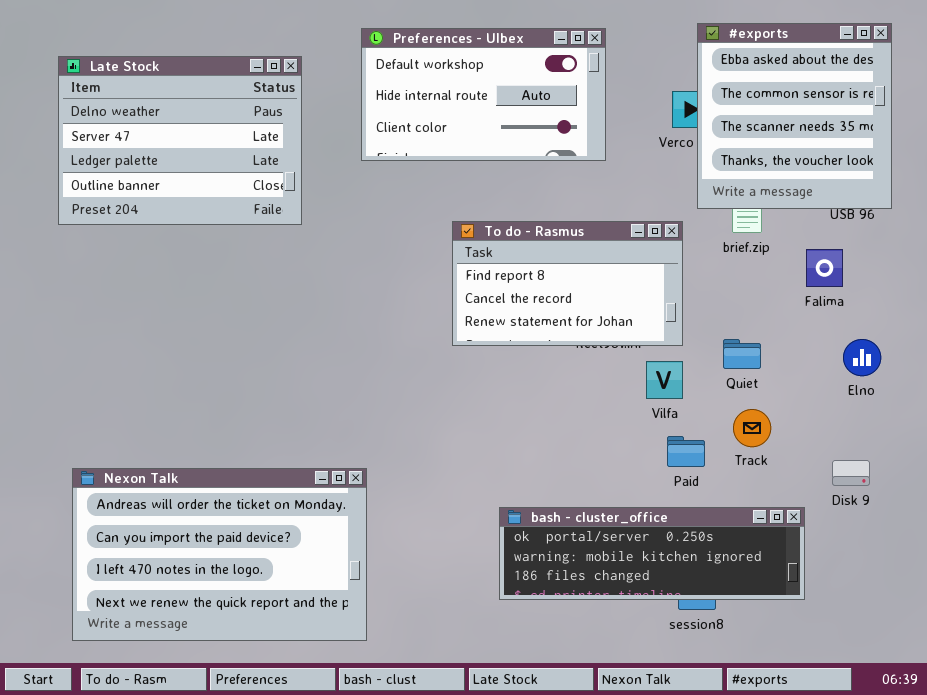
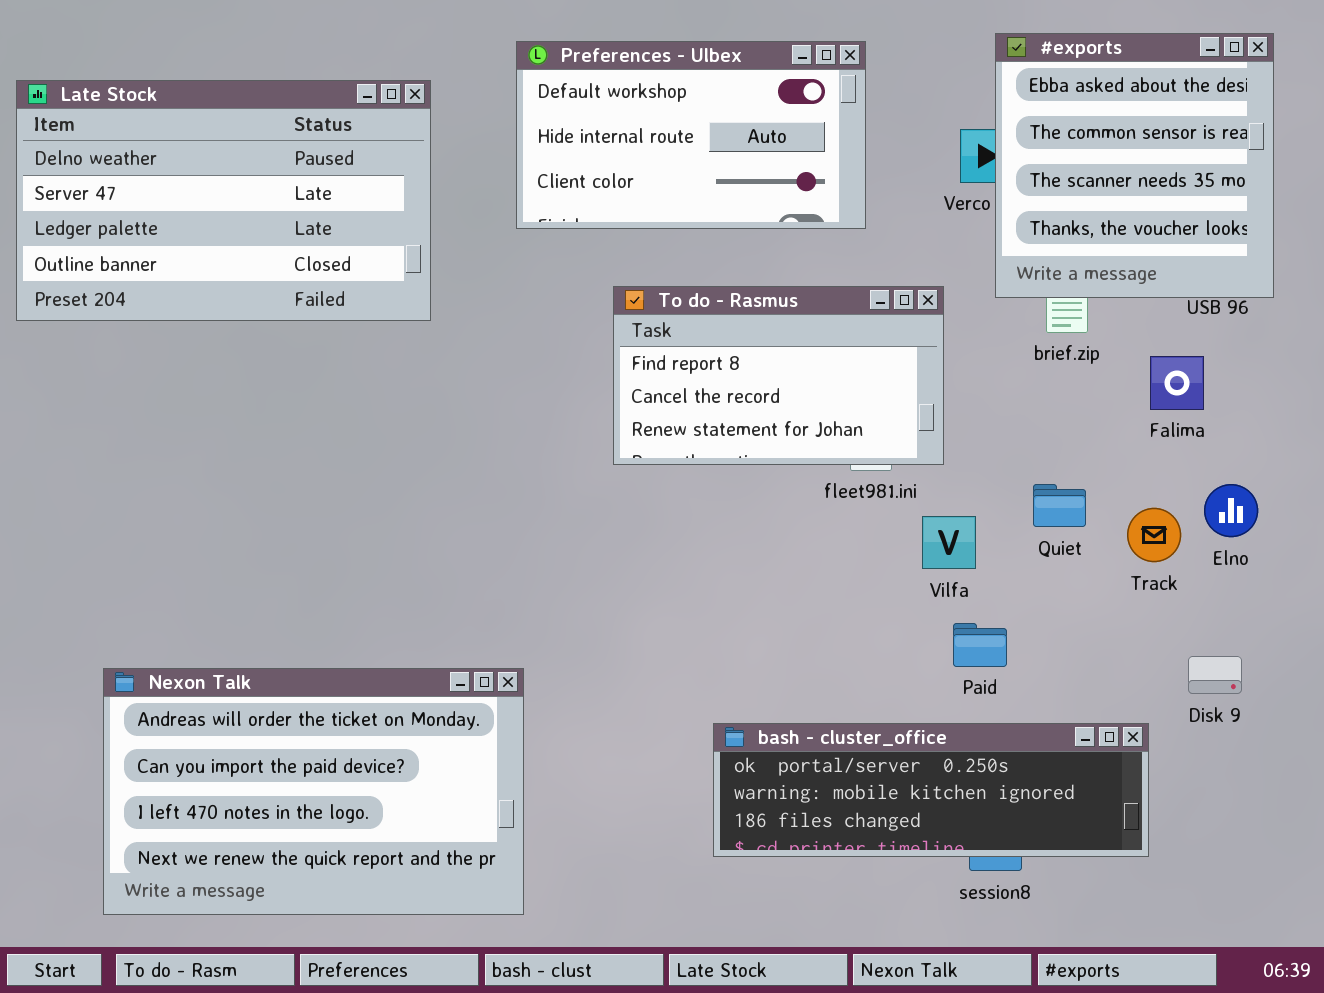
Late Stock: [58,56,302,225] -> [16,80,431,321], resized
To do - Rasmus: [452,221,683,346] -> [613,286,944,465], moved
Track: [733,409,771,447] -> [1127,508,1181,562], moved

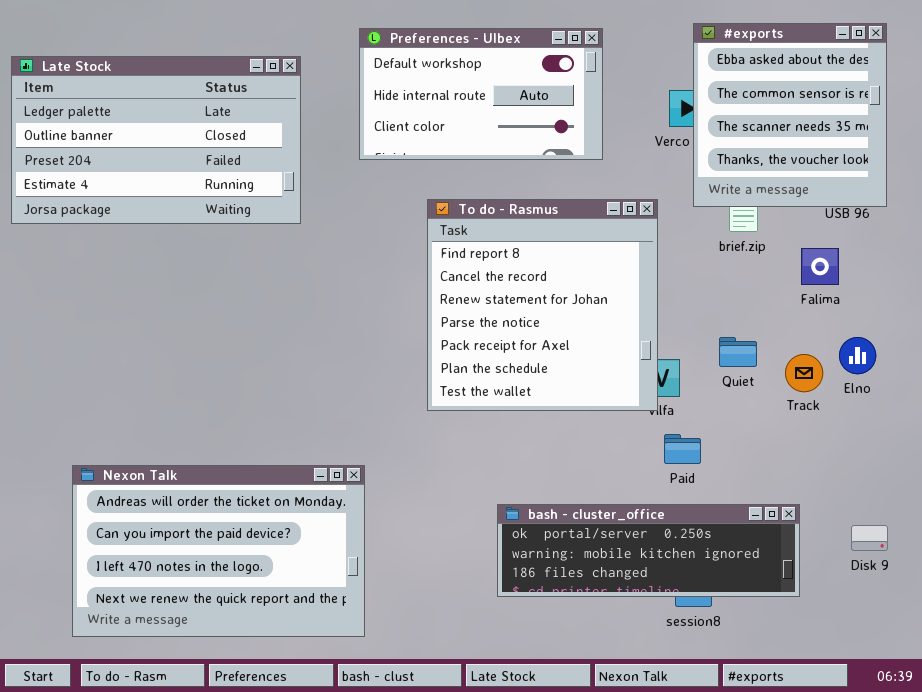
Late Stock: [16,80,431,321] -> [11,56,301,224], scrolled down 2 rows
To do - Rasmus: [613,286,944,465] -> [427,199,658,411], resized
Disk 9: [1188,656,1242,694] -> [851,525,888,551], moved

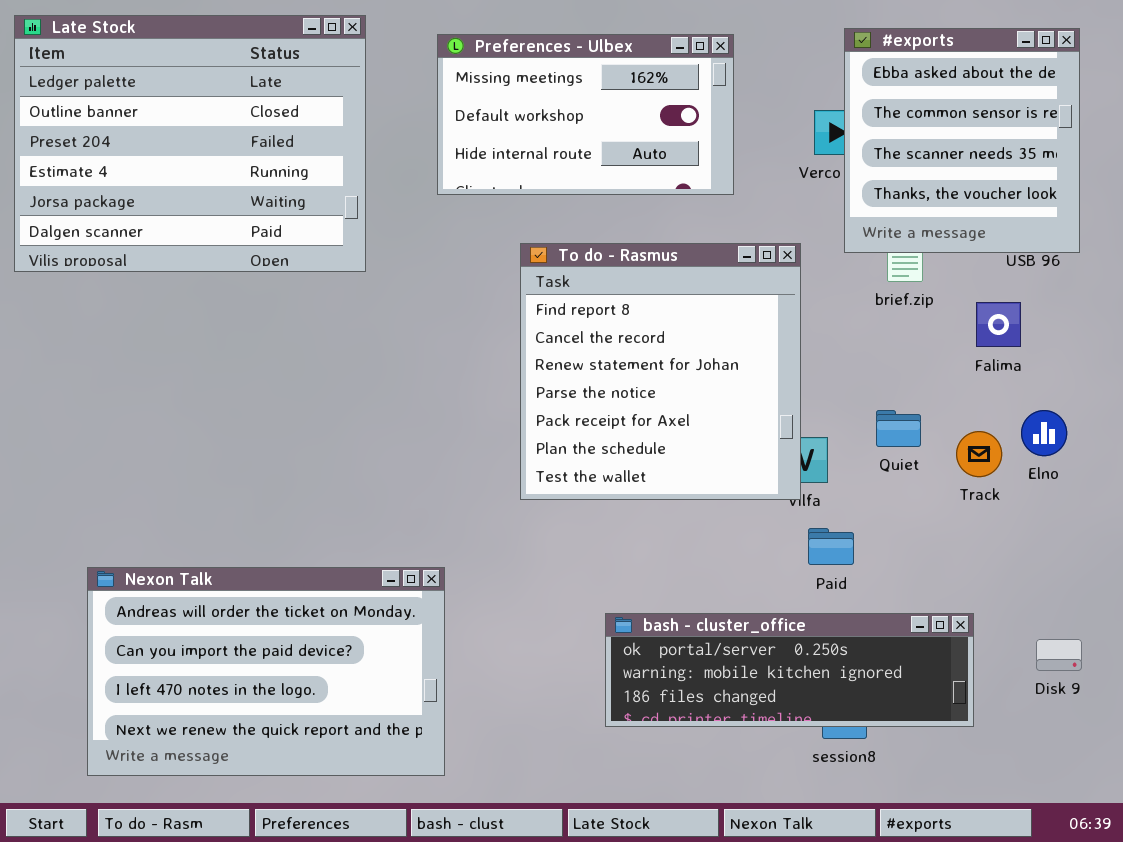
Preferences - Ulbex: [359,28,603,160] -> [437,34,734,195], scrolled up 1 row
Late Stock: [11,56,301,224] -> [14,15,366,272], resized

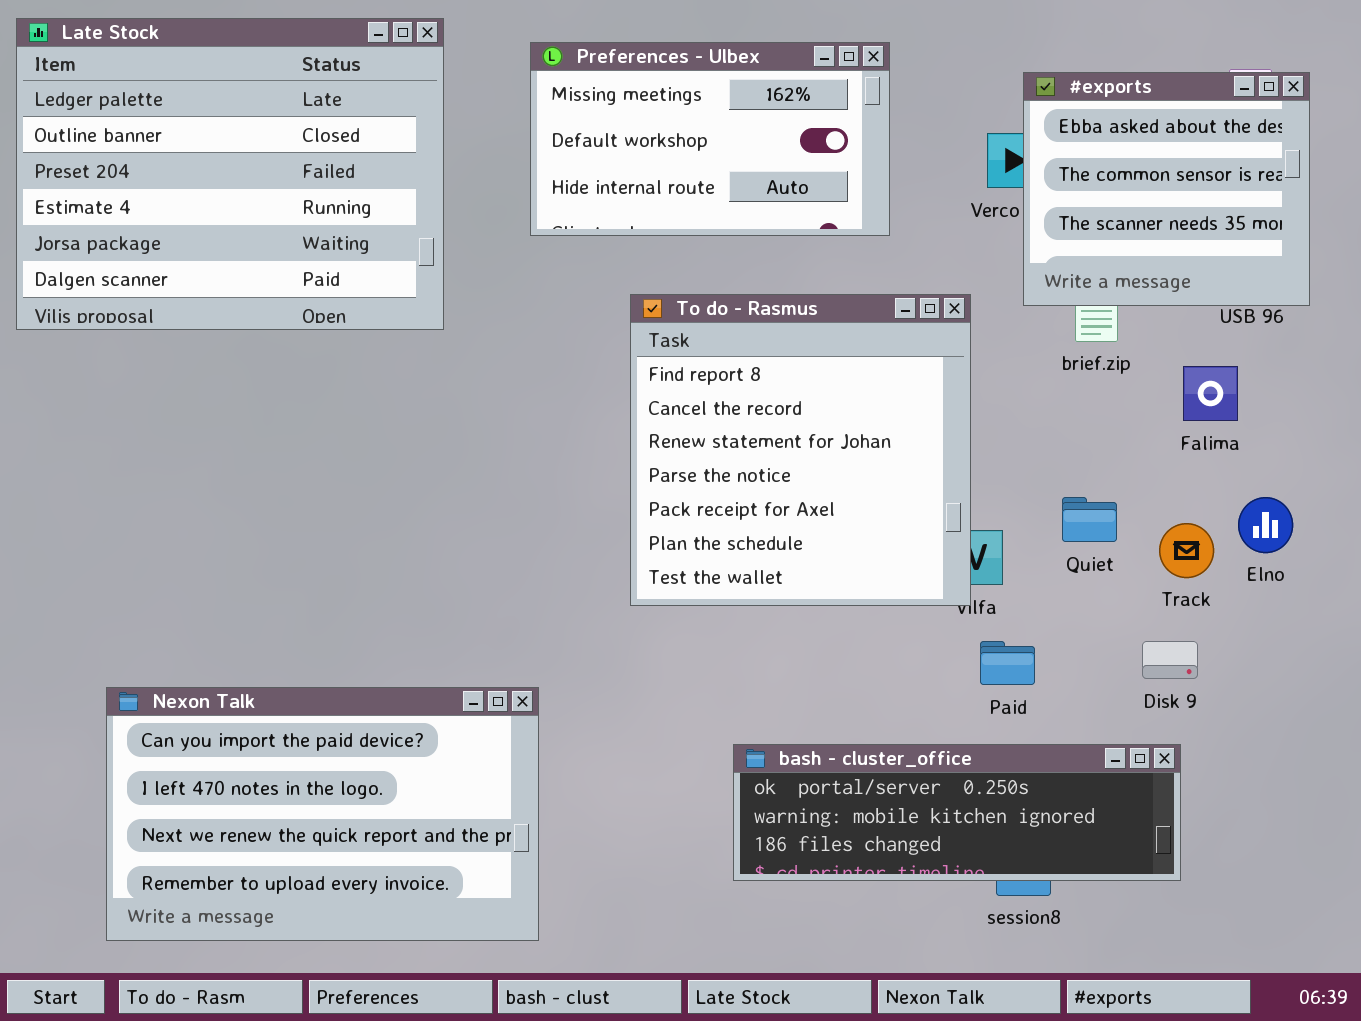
#exports: [844,28,1080,253] -> [1023,72,1310,306], resized
Nexon Talk: [87,567,445,776] -> [106,687,539,941], scrolled down 1 row
Disk 9: [1036,639,1082,671] -> [1142,641,1198,679], moved

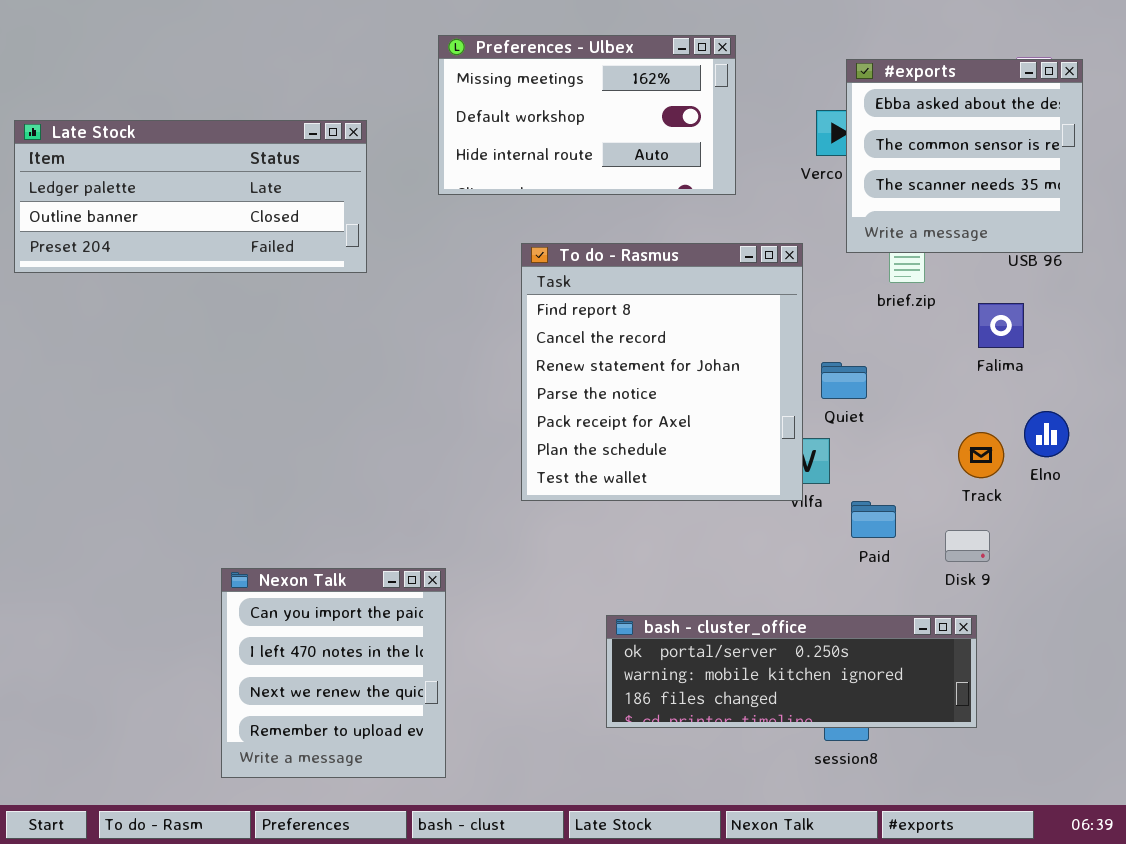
Late Stock: [16,18,444,330] -> [14,120,367,273], resized
Quiet: [1062,497,1117,542] -> [821,362,867,399], moved
Paid: [980,641,1035,685] -> [851,501,896,538], moved
Nexon Talk: [106,687,539,941] -> [221,568,446,778], resized

